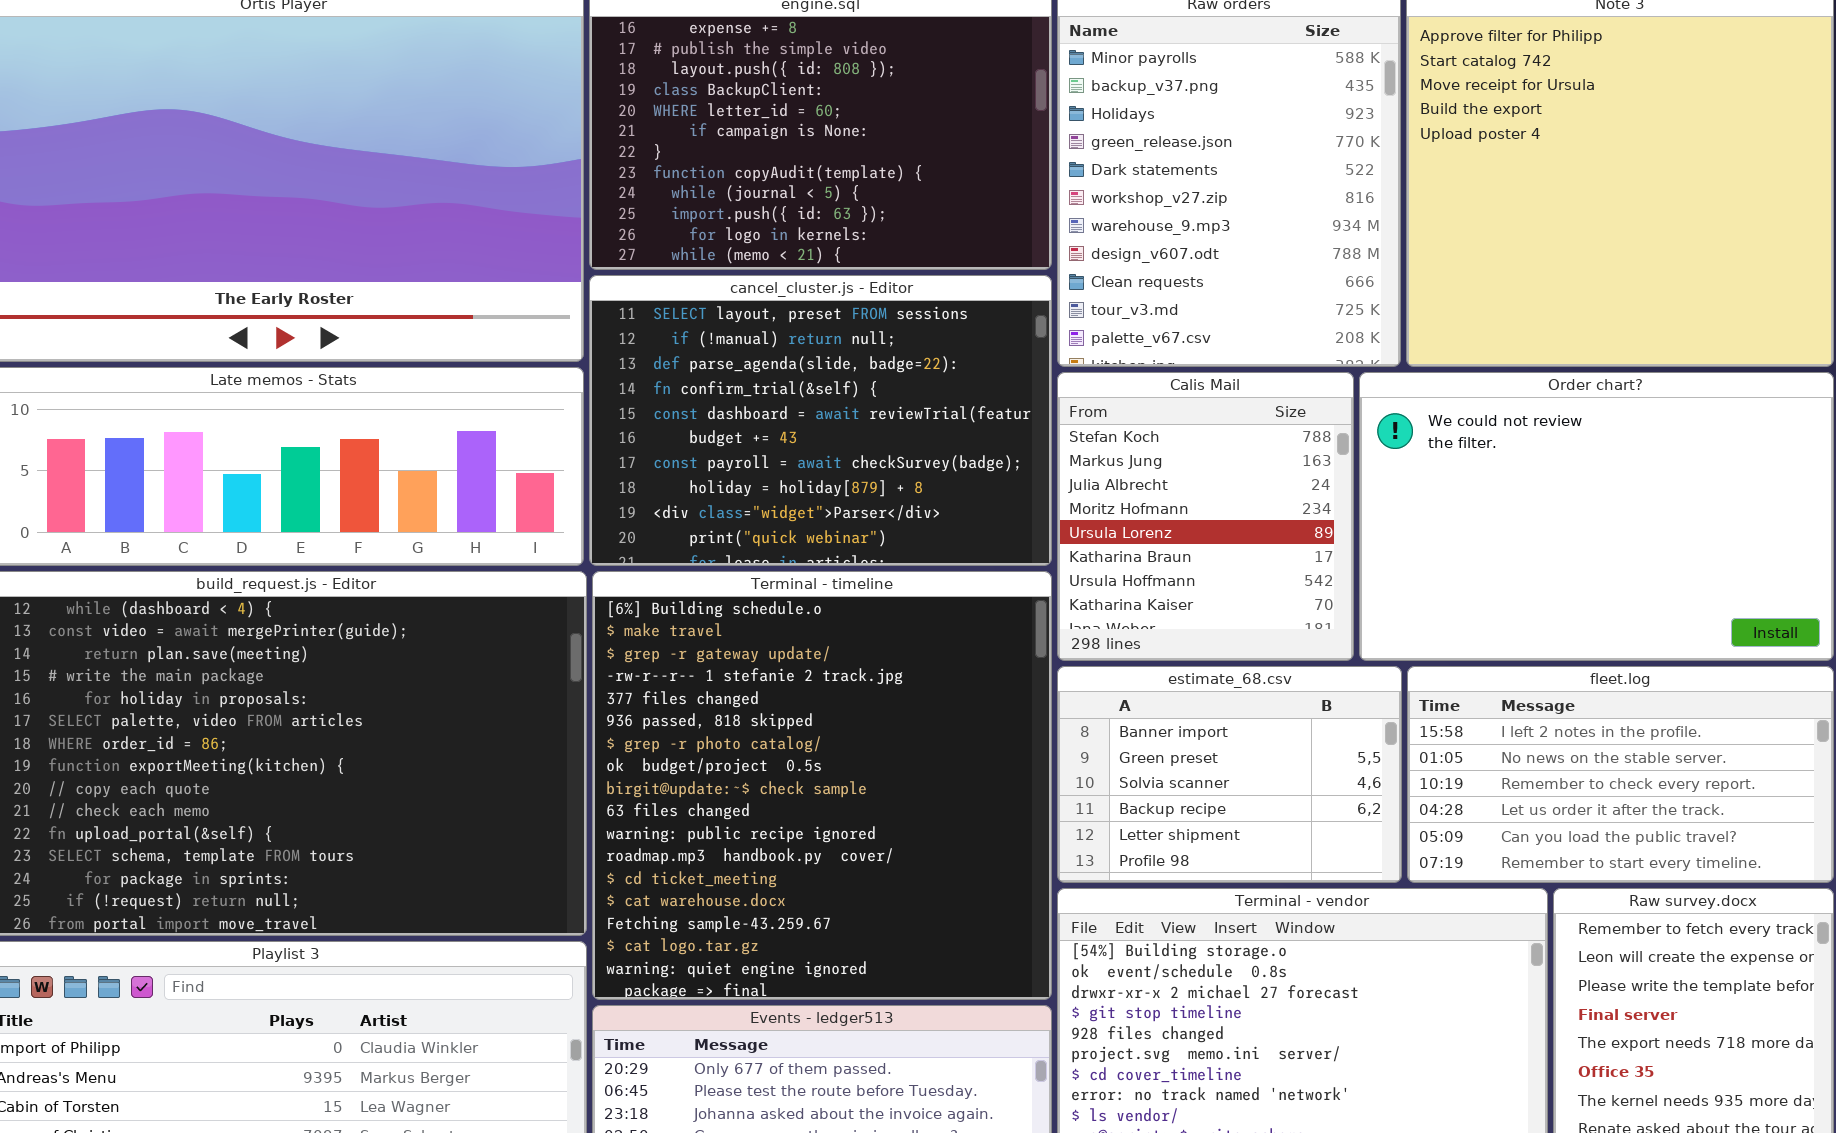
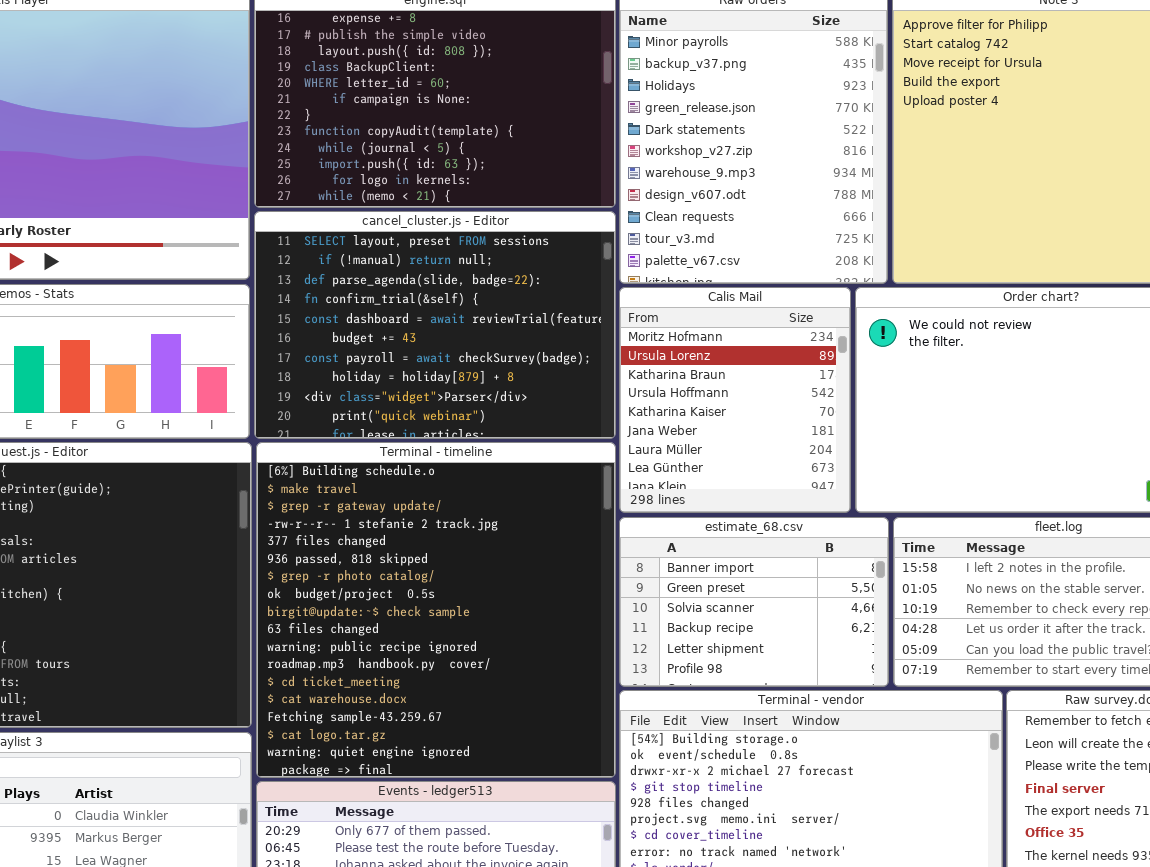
Calis Mail: [1057,372,1354,661] -> [619,287,851,513], scrolled down 3 rows

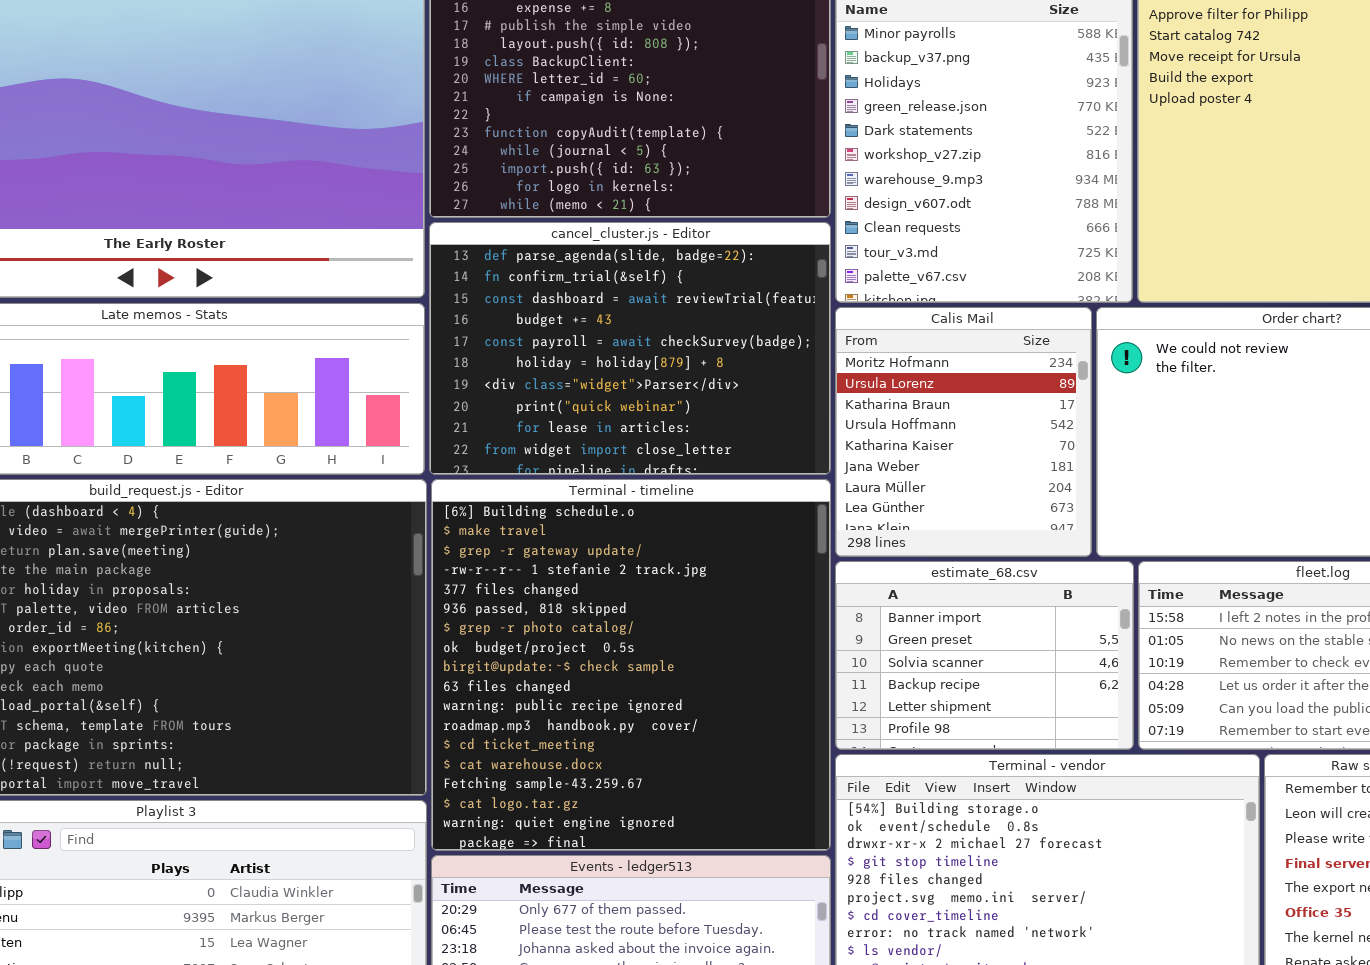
cancel_cluster.js - Editor: [254,211,616,439] -> [429,222,831,475], scrolled down 2 rows

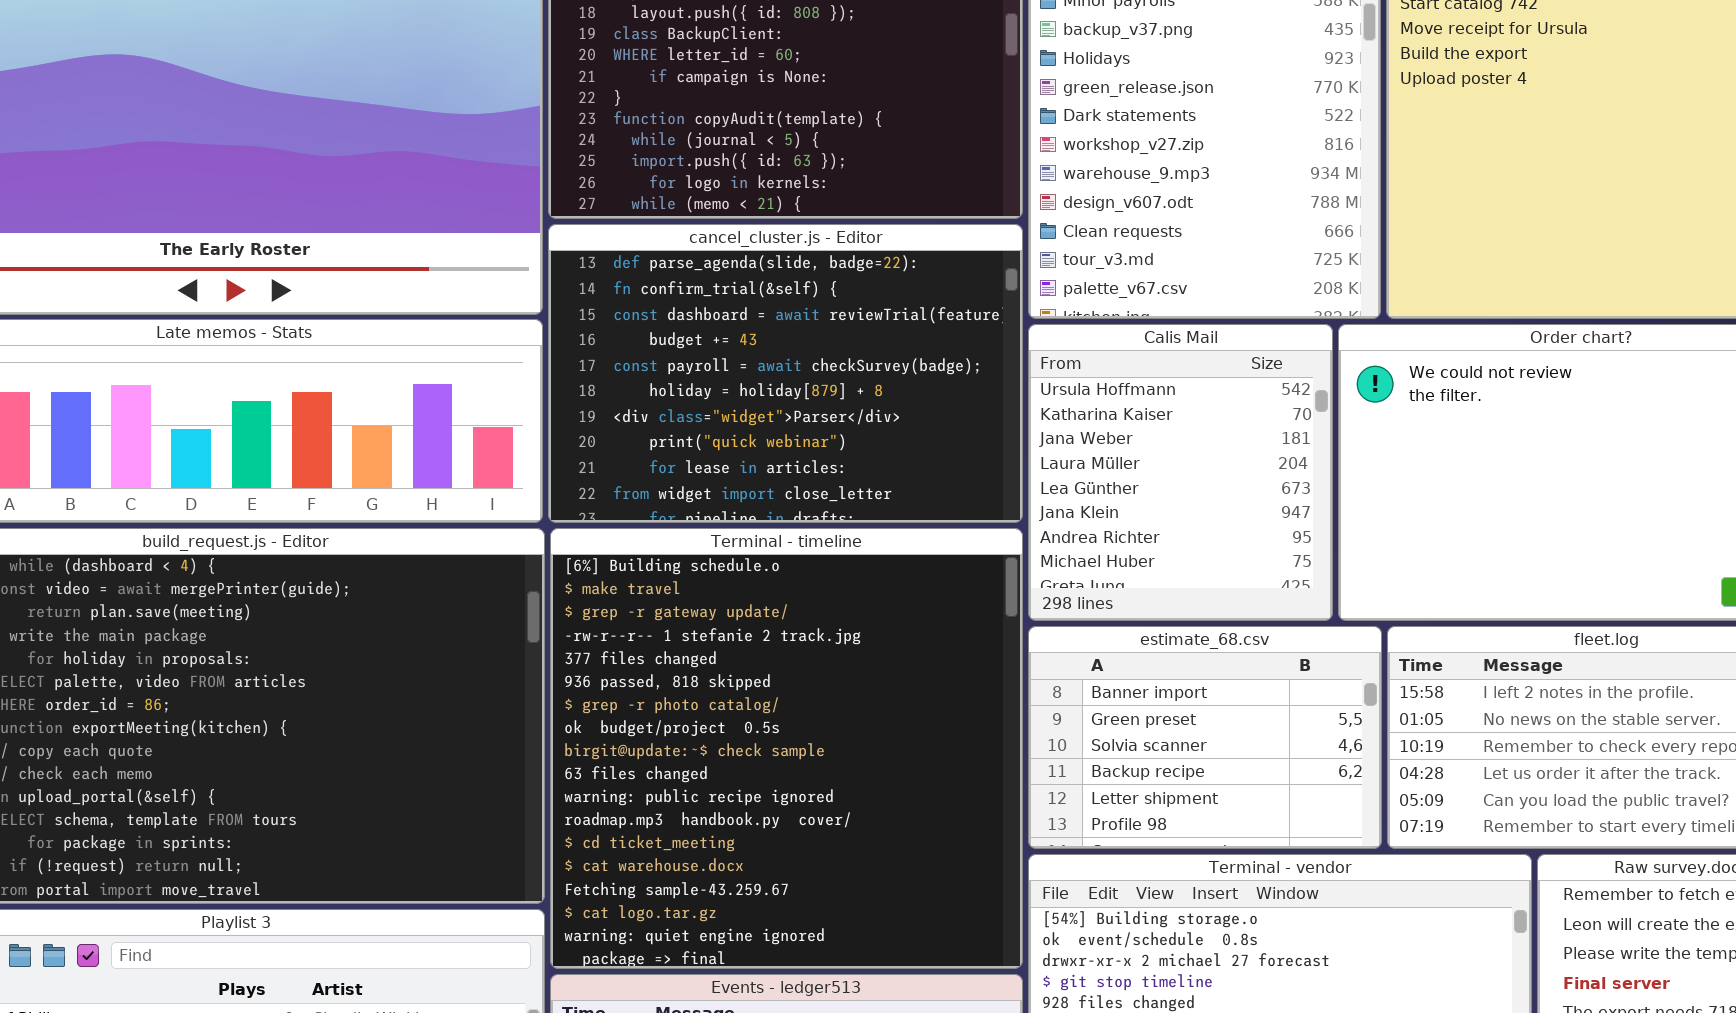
Calis Mail: [835,307,1092,557] -> [1028,324,1333,621], scrolled down 3 rows

